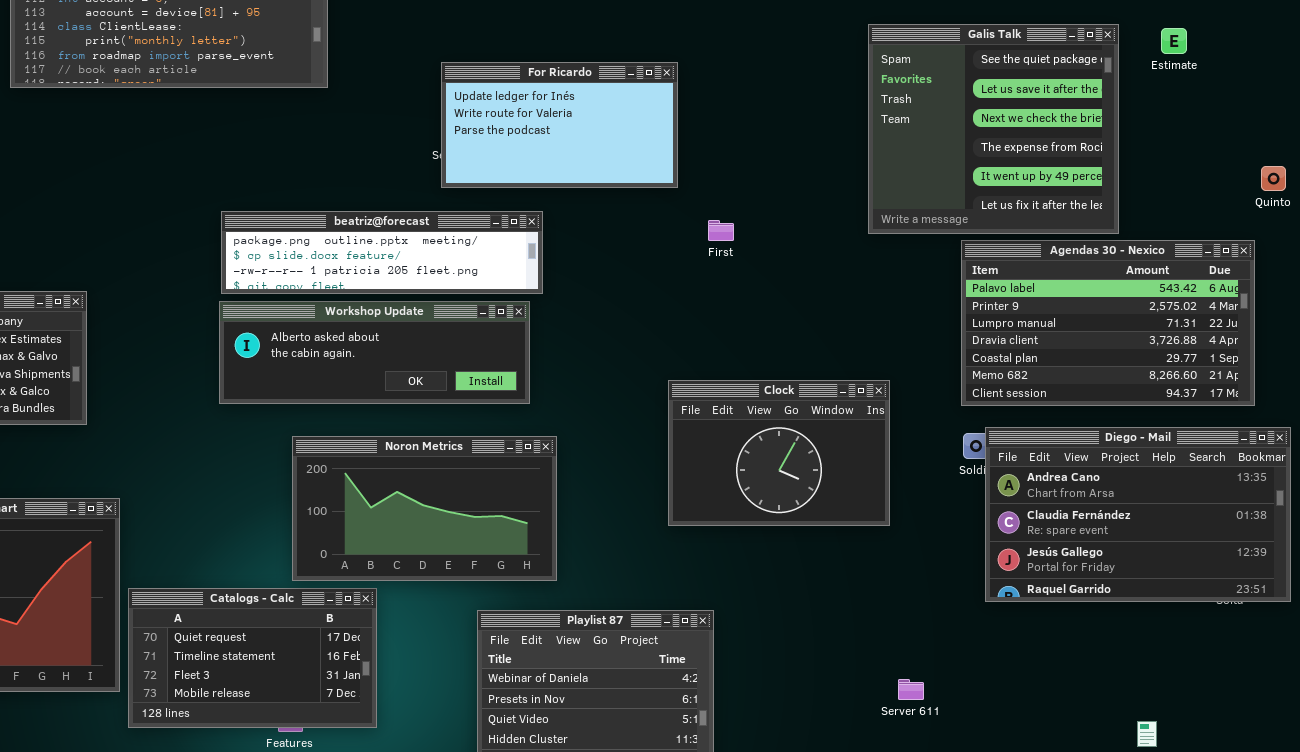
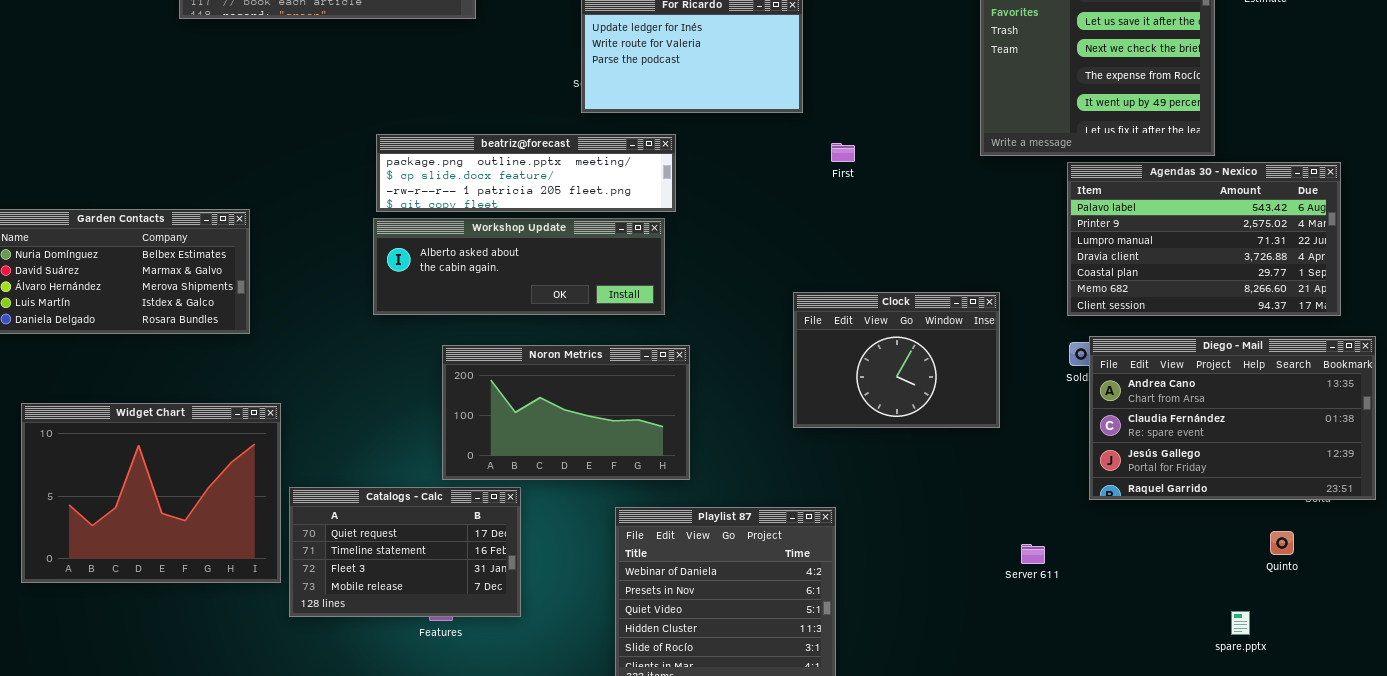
Quinto: [1261,166,1286,191] -> [1270,531,1294,555], moved
Server 611: [898,679,924,700] -> [1021,544,1045,564], moved

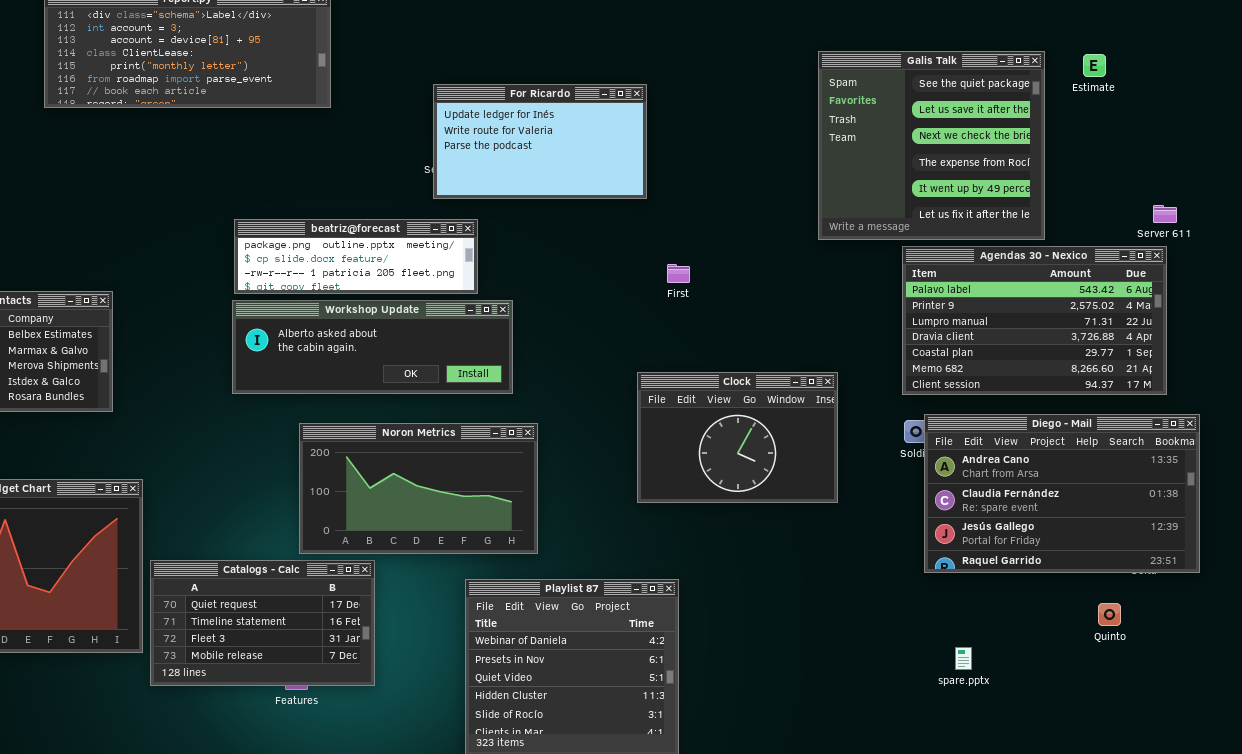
beatriz@forecast: [376,134,676,212] -> [234,219,478,294], resized
First: [831,143,855,162] -> [667,264,690,283], moved
Server 611: [1021,544,1045,564] -> [1153,205,1177,223], moved
spare.pptx: [1231,611,1250,635] -> [955,647,972,670], moved

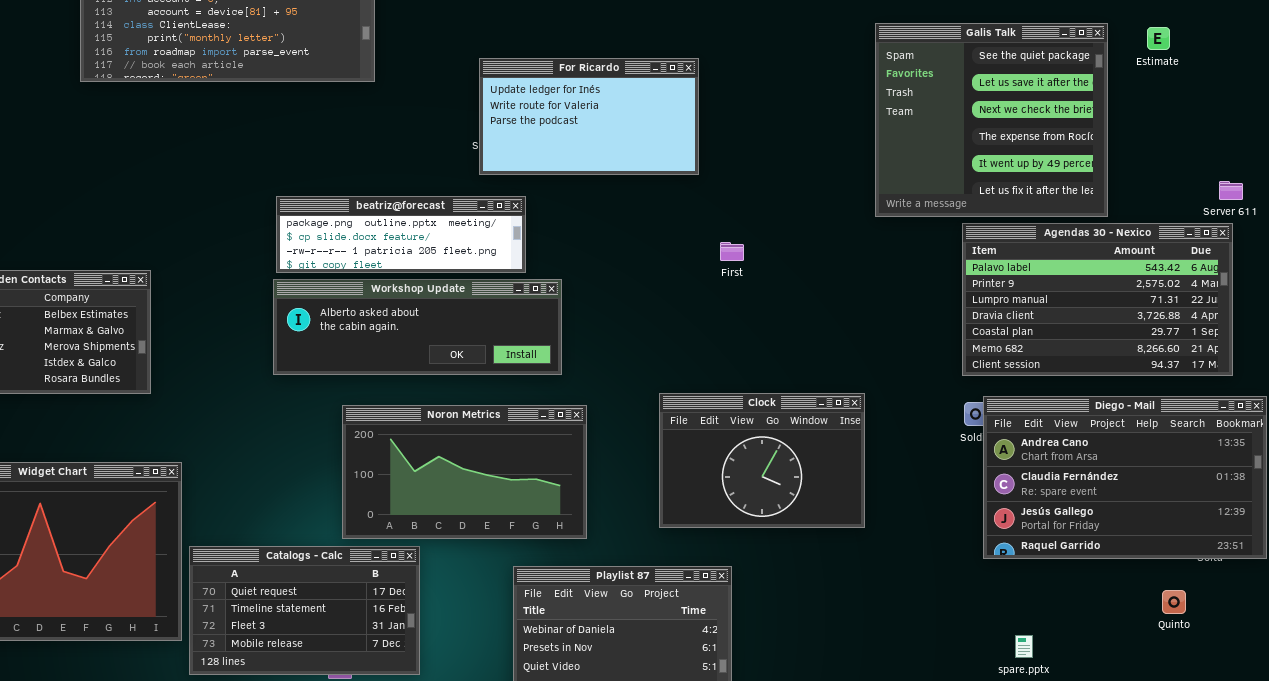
Clock: [637,372,838,503] -> [659,393,865,528], moved

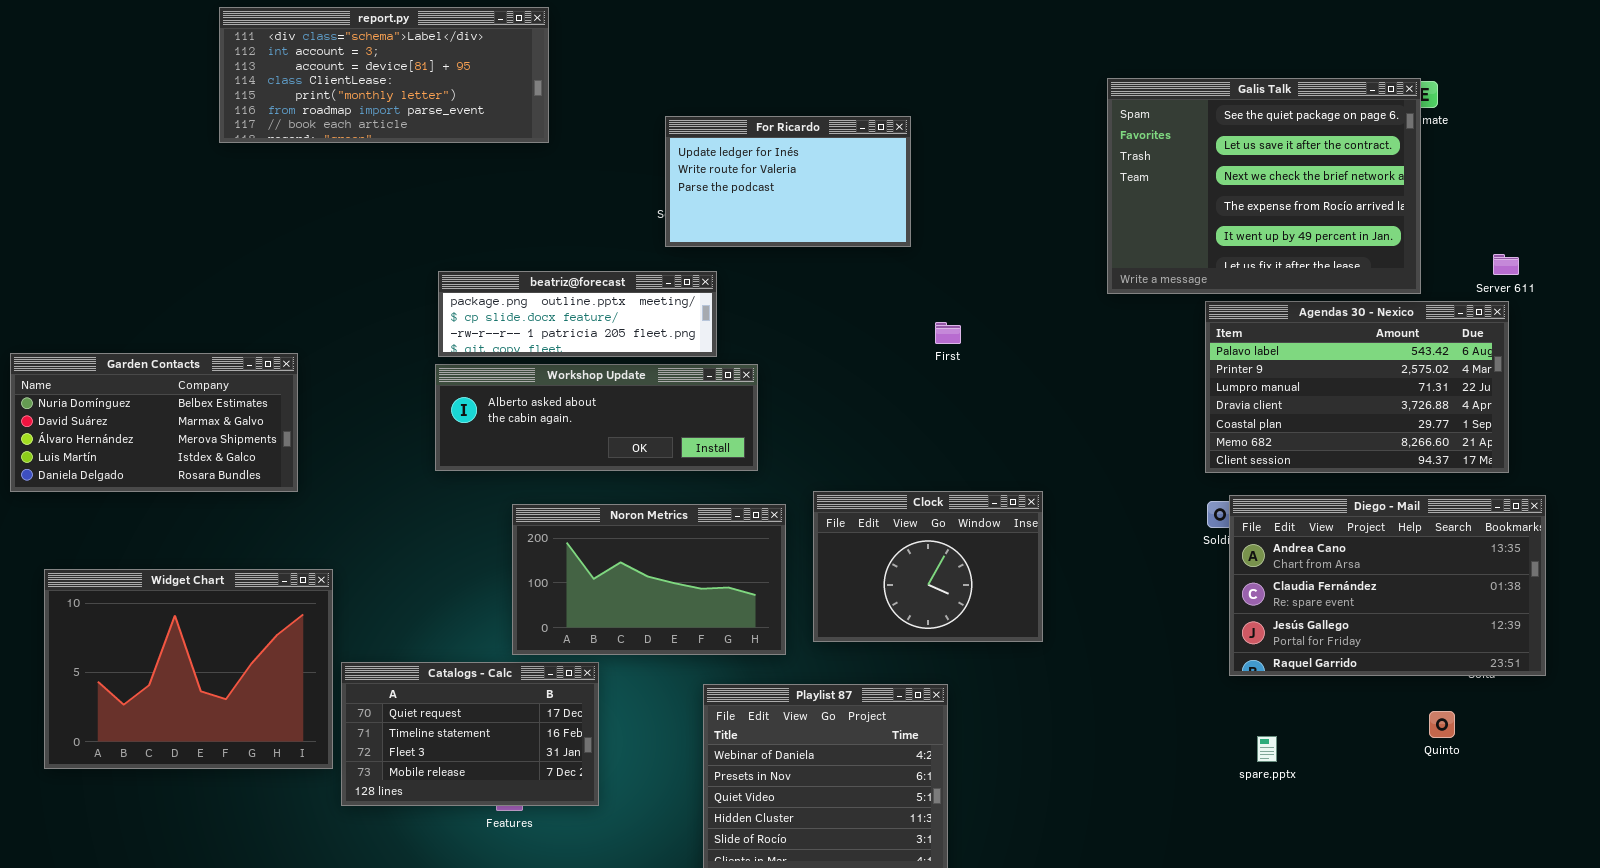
Galis Talk: [875,23,1108,217] -> [1107,78,1421,294], resized
Clock: [659,393,865,528] -> [813,491,1043,642], moved
spare.pptx: [1015,635,1033,658] -> [1257,736,1277,762], moved

